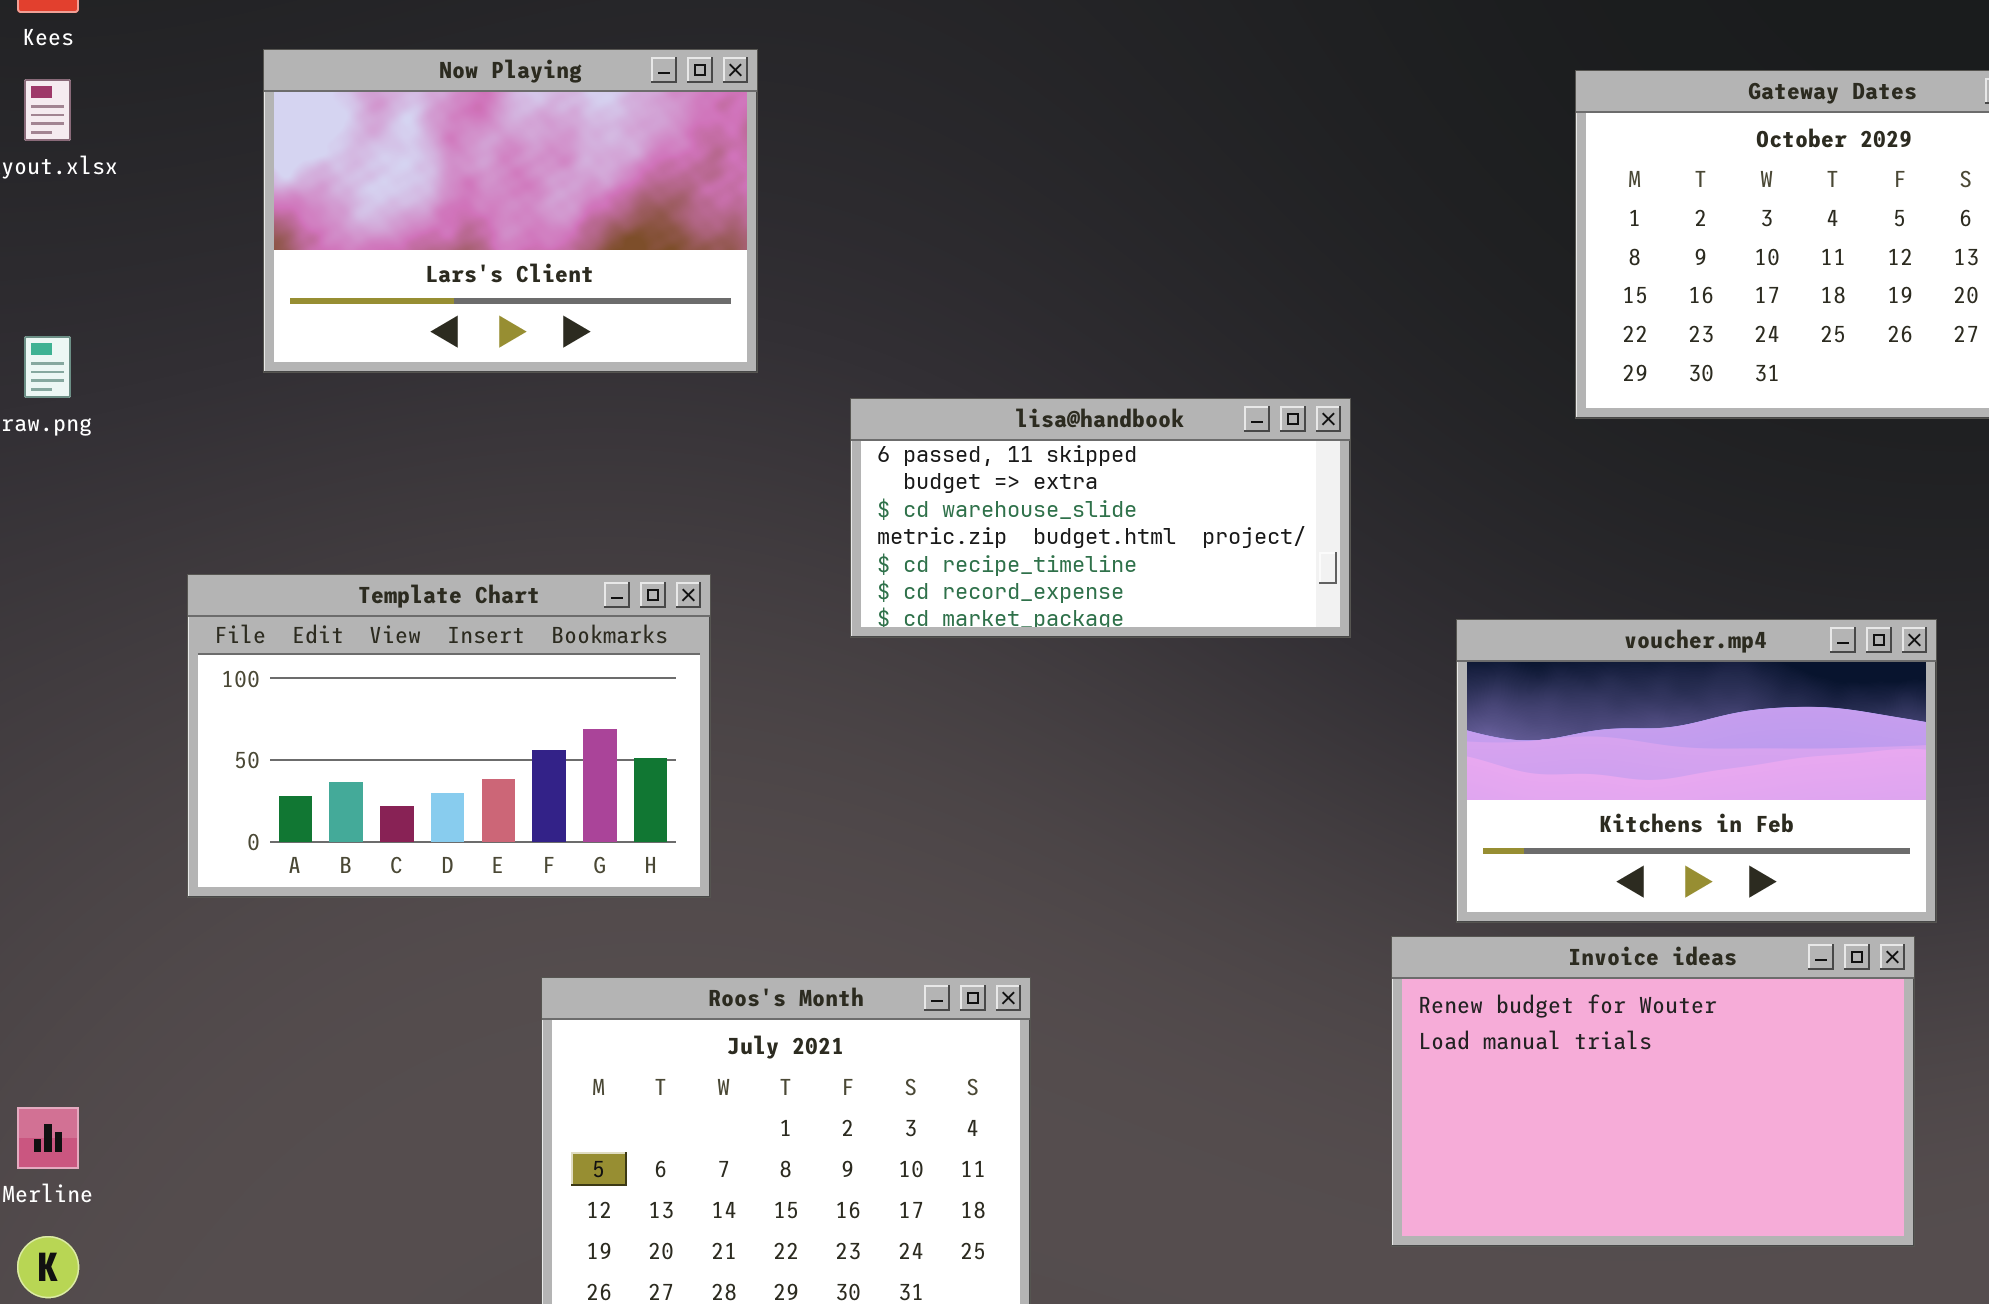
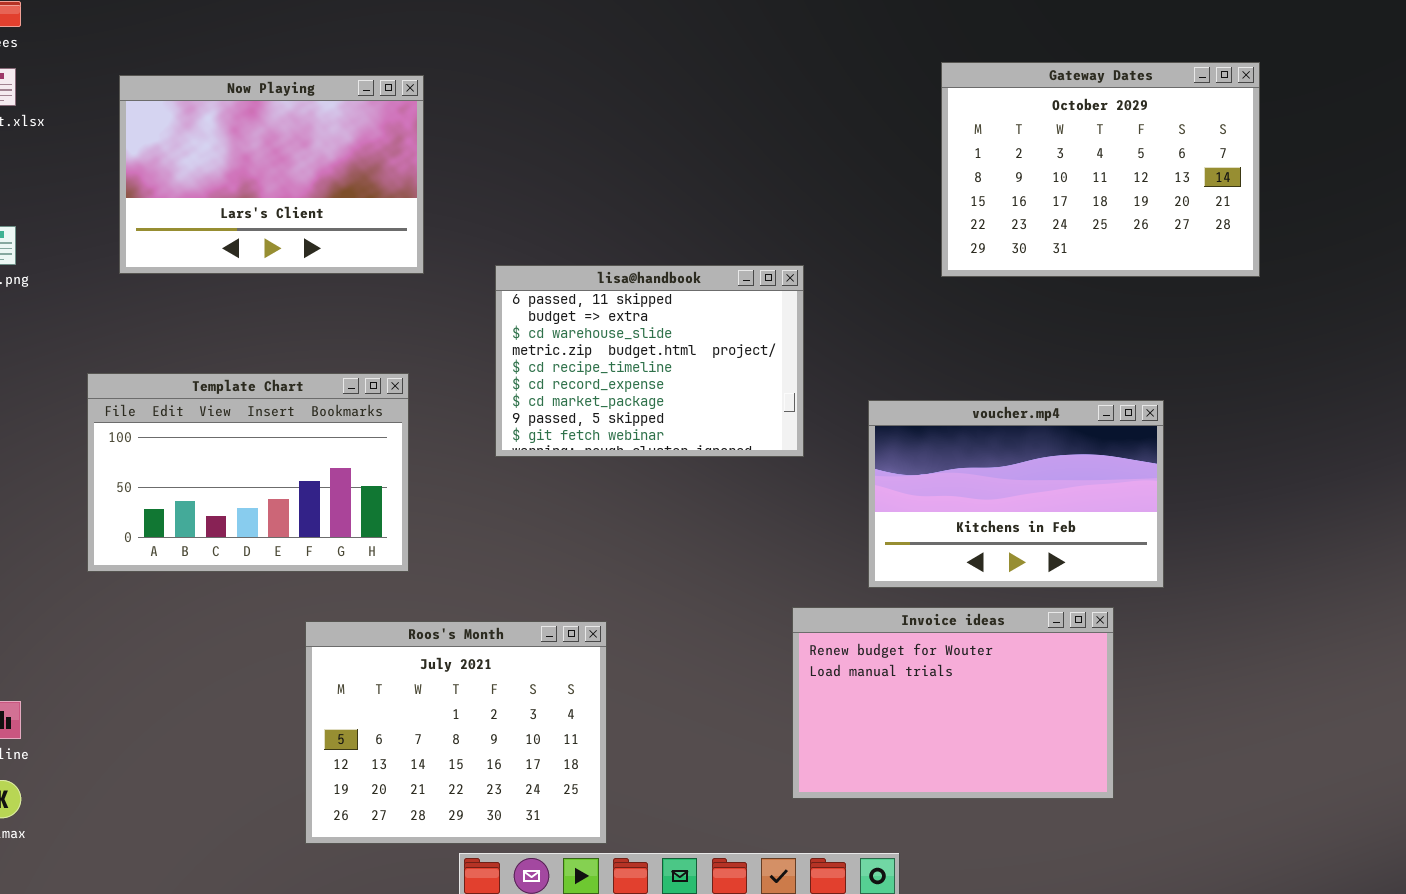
Now Playing: [263,49,758,373] -> [119,75,424,274], moved
lisa@handbook: [850,398,1351,638] -> [495,265,804,457], resized
Invoice ideas: [1391,936,1915,1247] -> [792,607,1114,799], moved

